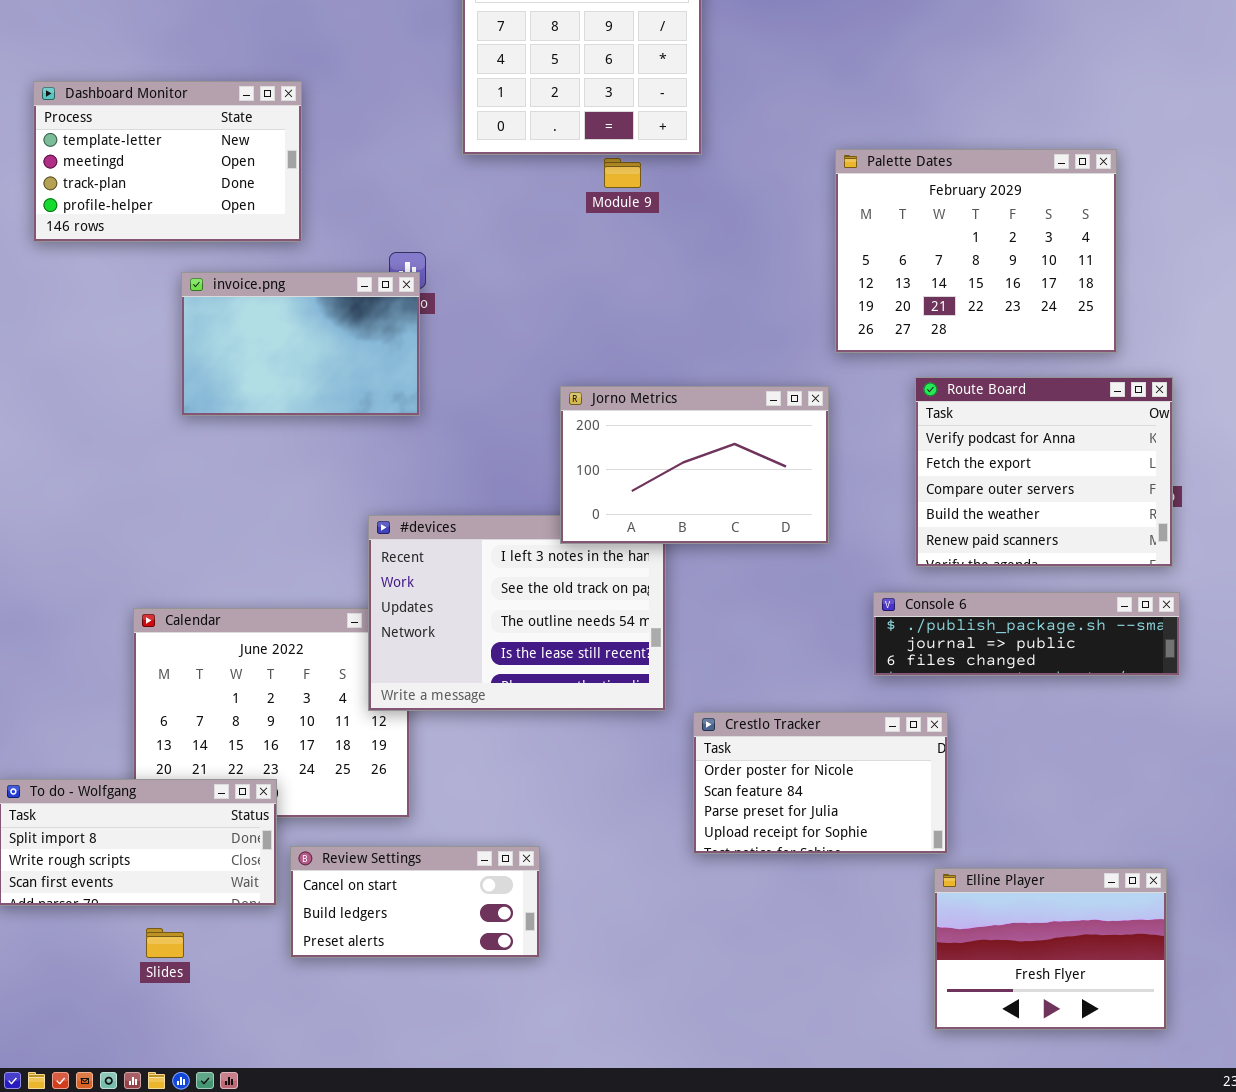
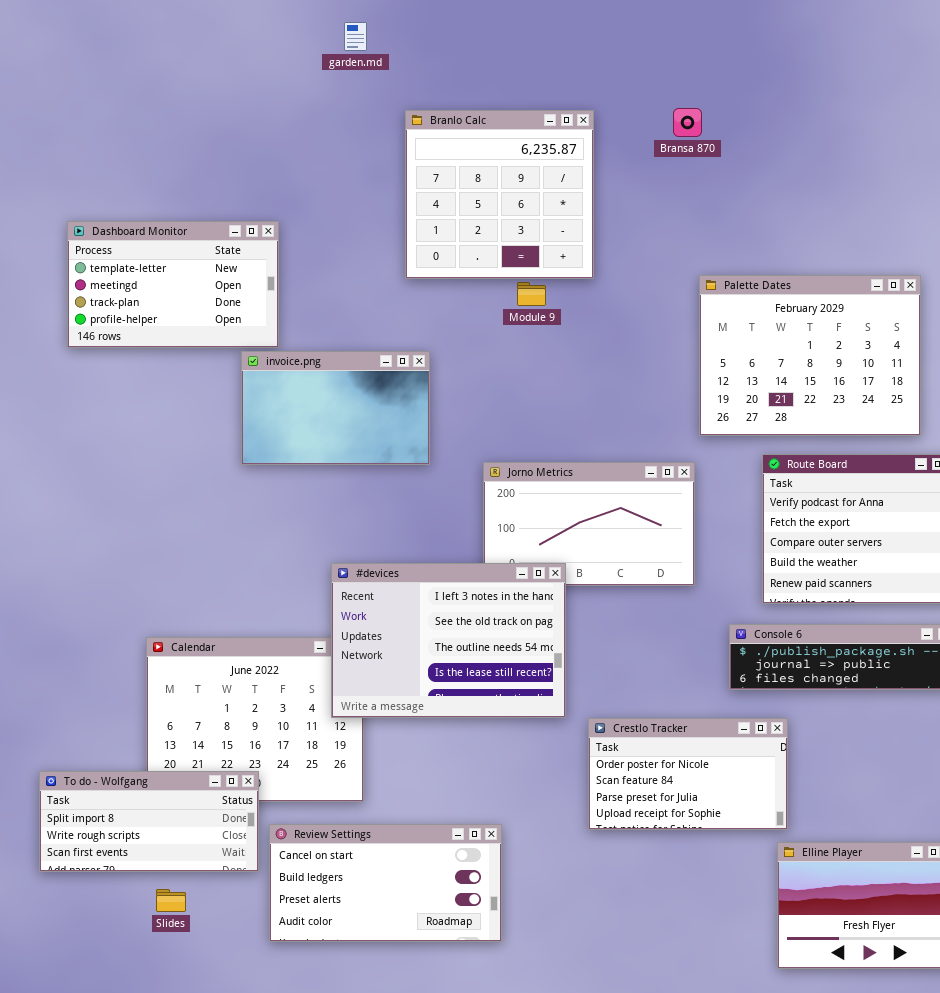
invoice.png: [181,272,420,416] -> [241,351,430,465], moved
#devices: [368,515,666,711] -> [331,563,566,718], raised
Review Settings: [290,846,540,958] -> [269,824,502,942], resized

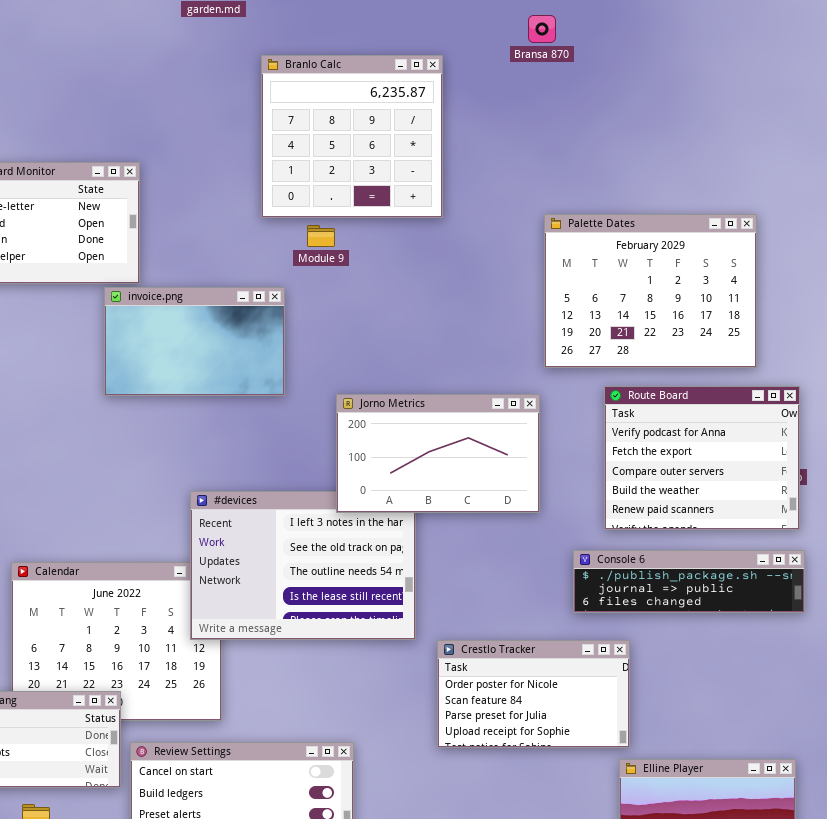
Bransa 870: [673,108,702,137] -> [528,15,556,43], moved
Module 9: [517,282,546,306] -> [307,225,335,247], moved
Jorno Metrics: [483,462,695,586] -> [336,394,540,513], raised

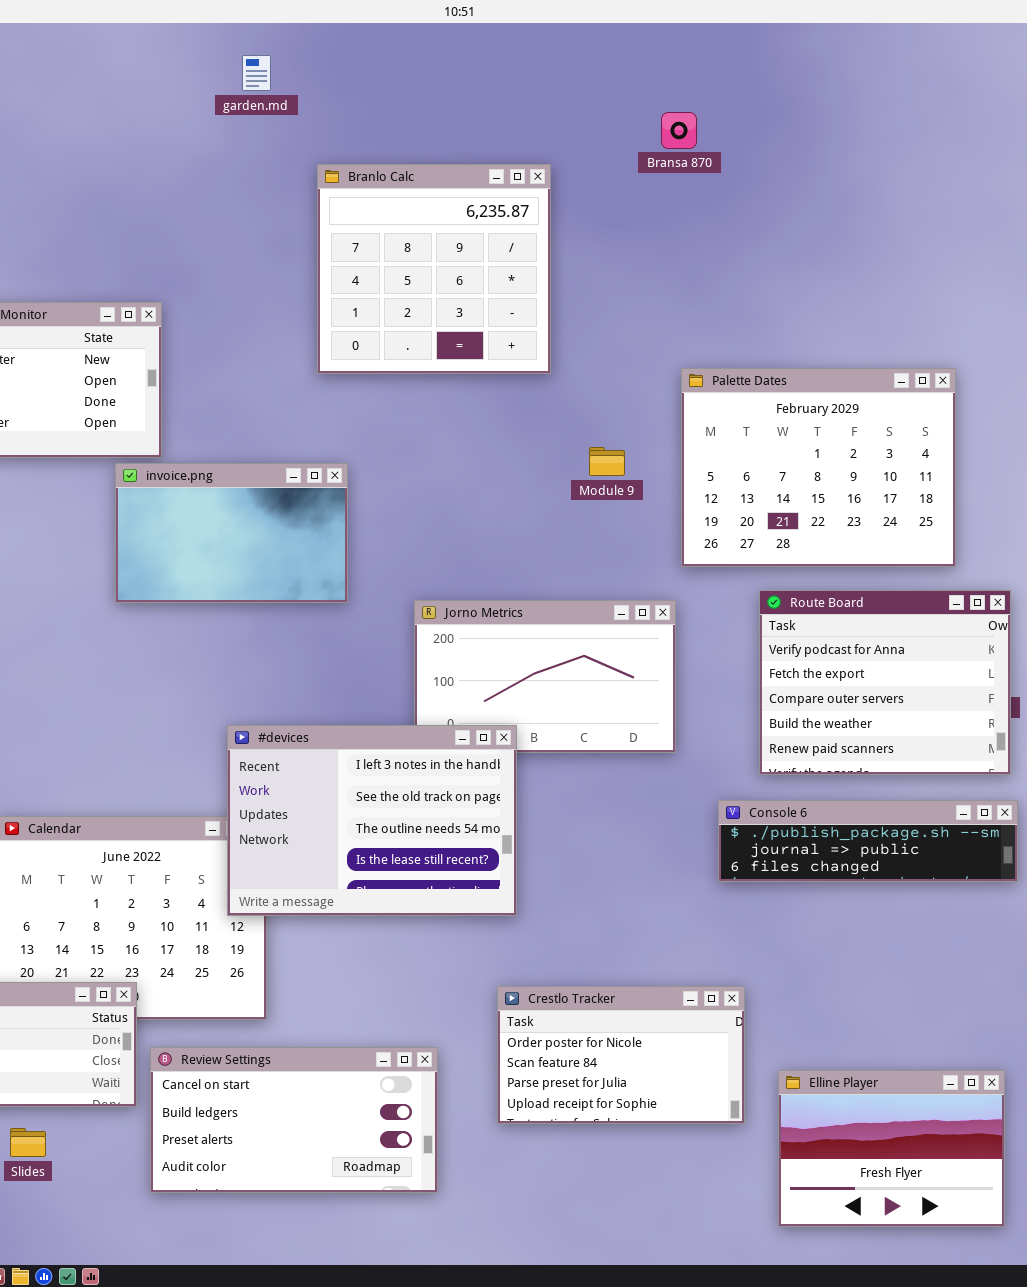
Module 9: [307,225,335,247] -> [589,447,625,476], moved
#devices: [190,491,416,640] -> [227,725,517,916], raised
Crestlo Tracker: [437,640,630,748] -> [497,986,745,1124], moved

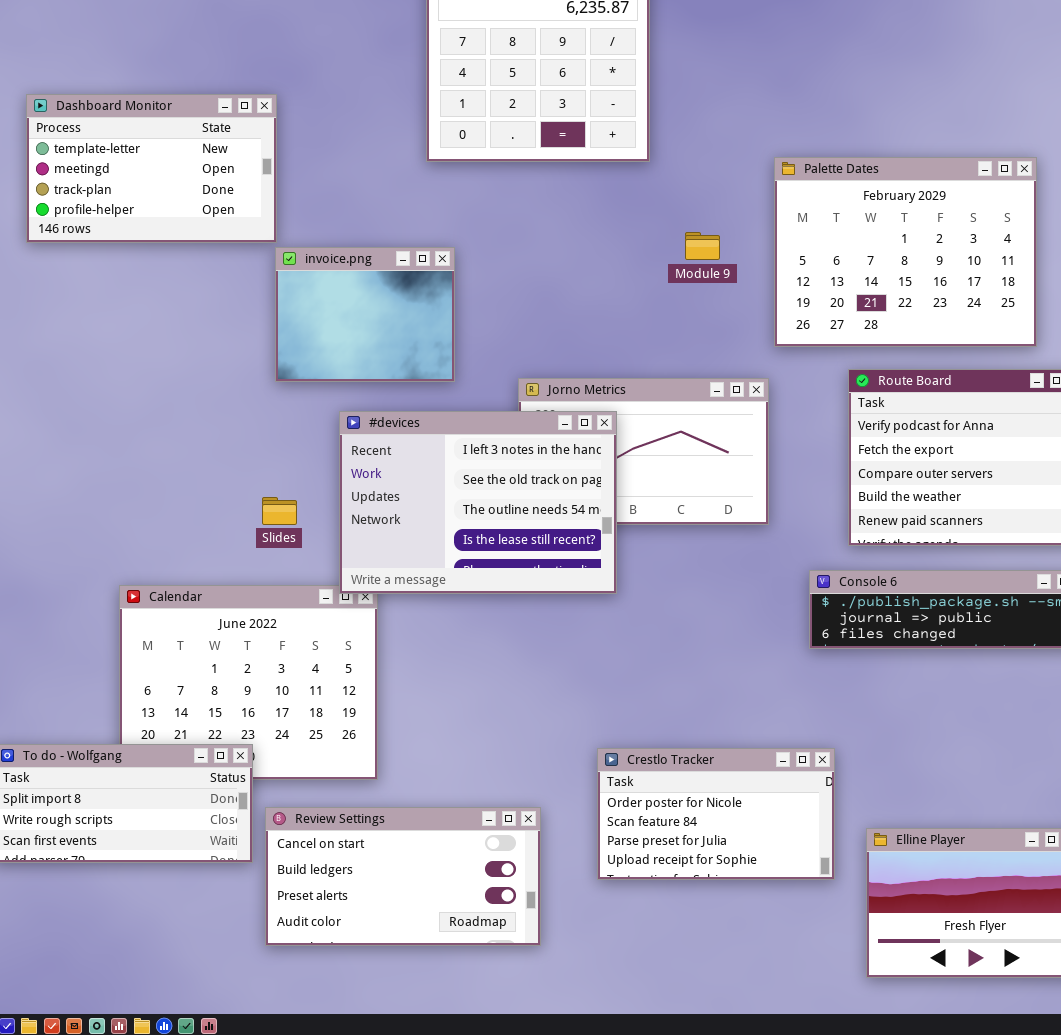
invoice.png: [115,463,348,603] -> [275,247,455,382], resized
#devices: [227,725,517,916] -> [339,411,617,594], moved
Slides: [10,1128,46,1157] -> [262,497,297,525], moved

